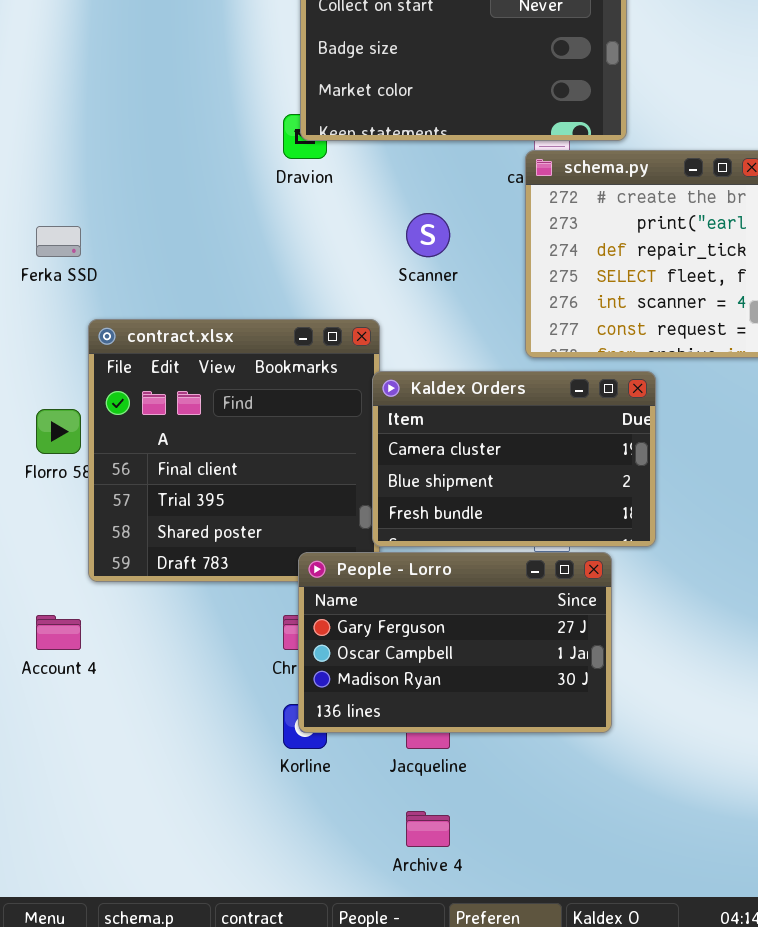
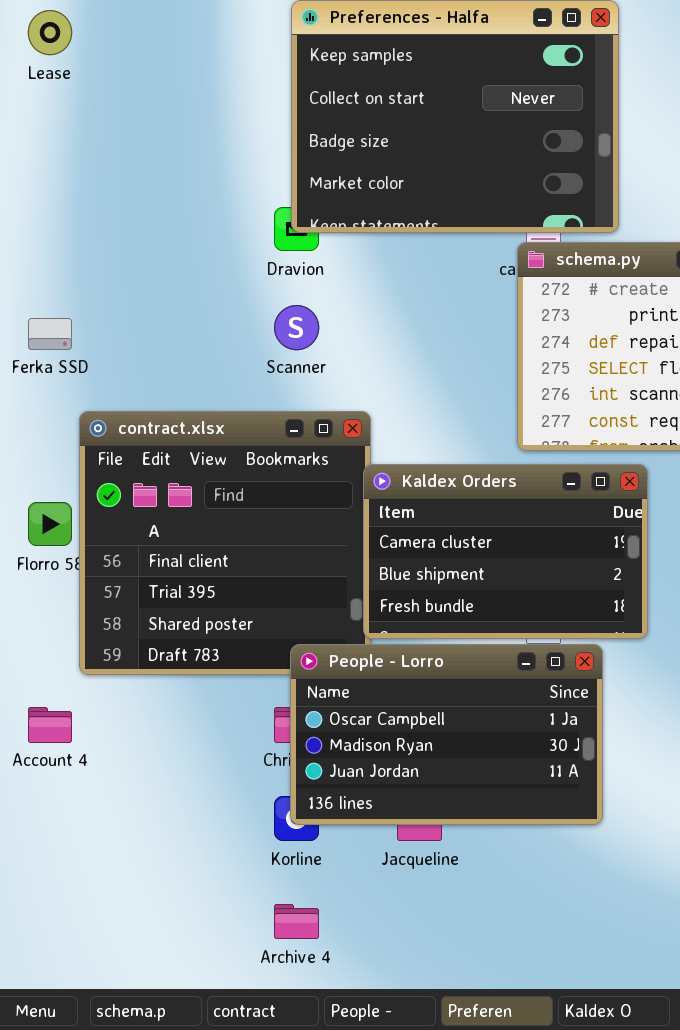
Scanner: [406,213,450,257] -> [274,305,319,350], moved
People - Lorro: [298,552,612,733] -> [290,644,603,825], scrolled down 1 row
Archive 4: [406,811,450,847] -> [274,904,319,939], moved

